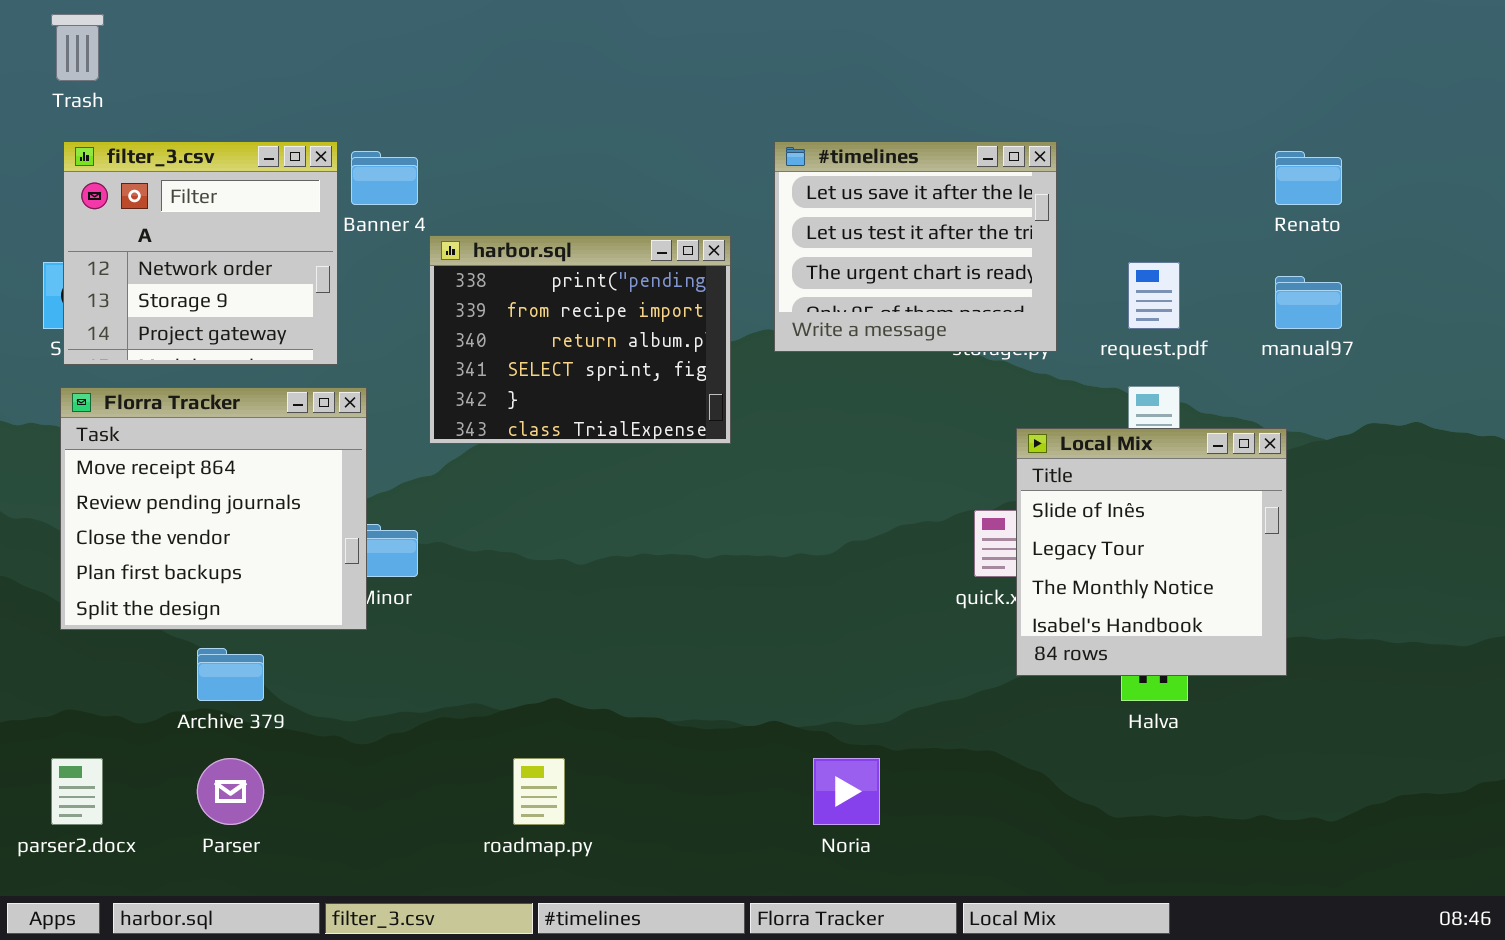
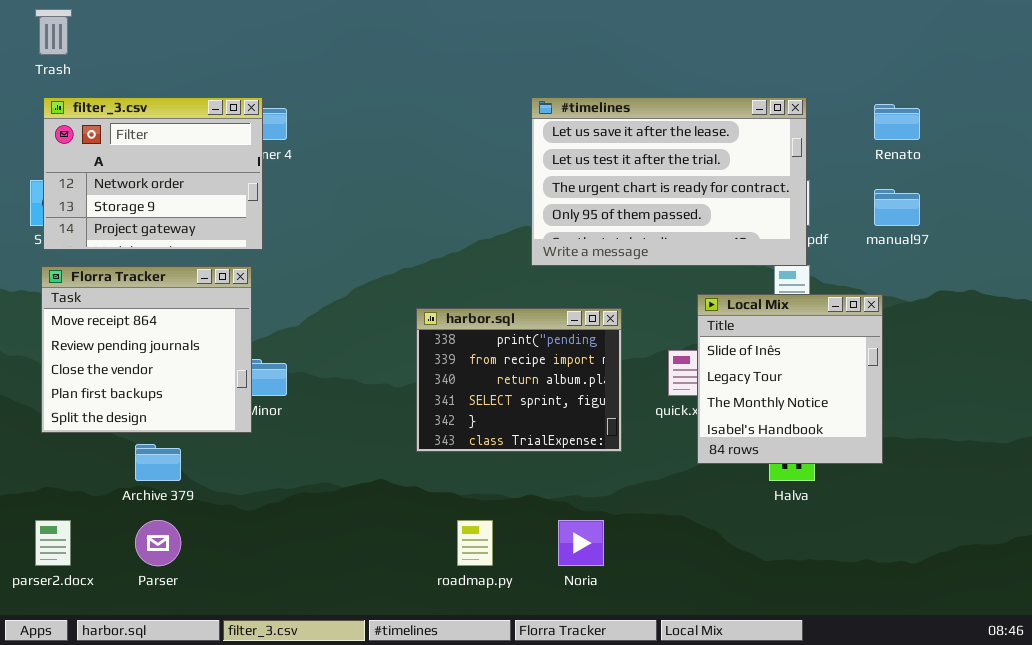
filter_3.csv: [63,141,338,365] -> [43,97,263,250], resized
#timelines: [774,141,1057,352] -> [531,97,807,266], resized
harbor.sql: [429,235,731,444] -> [416,308,622,452], moved
roadmap.py: [513,758,565,825] -> [457,520,493,566], moved

